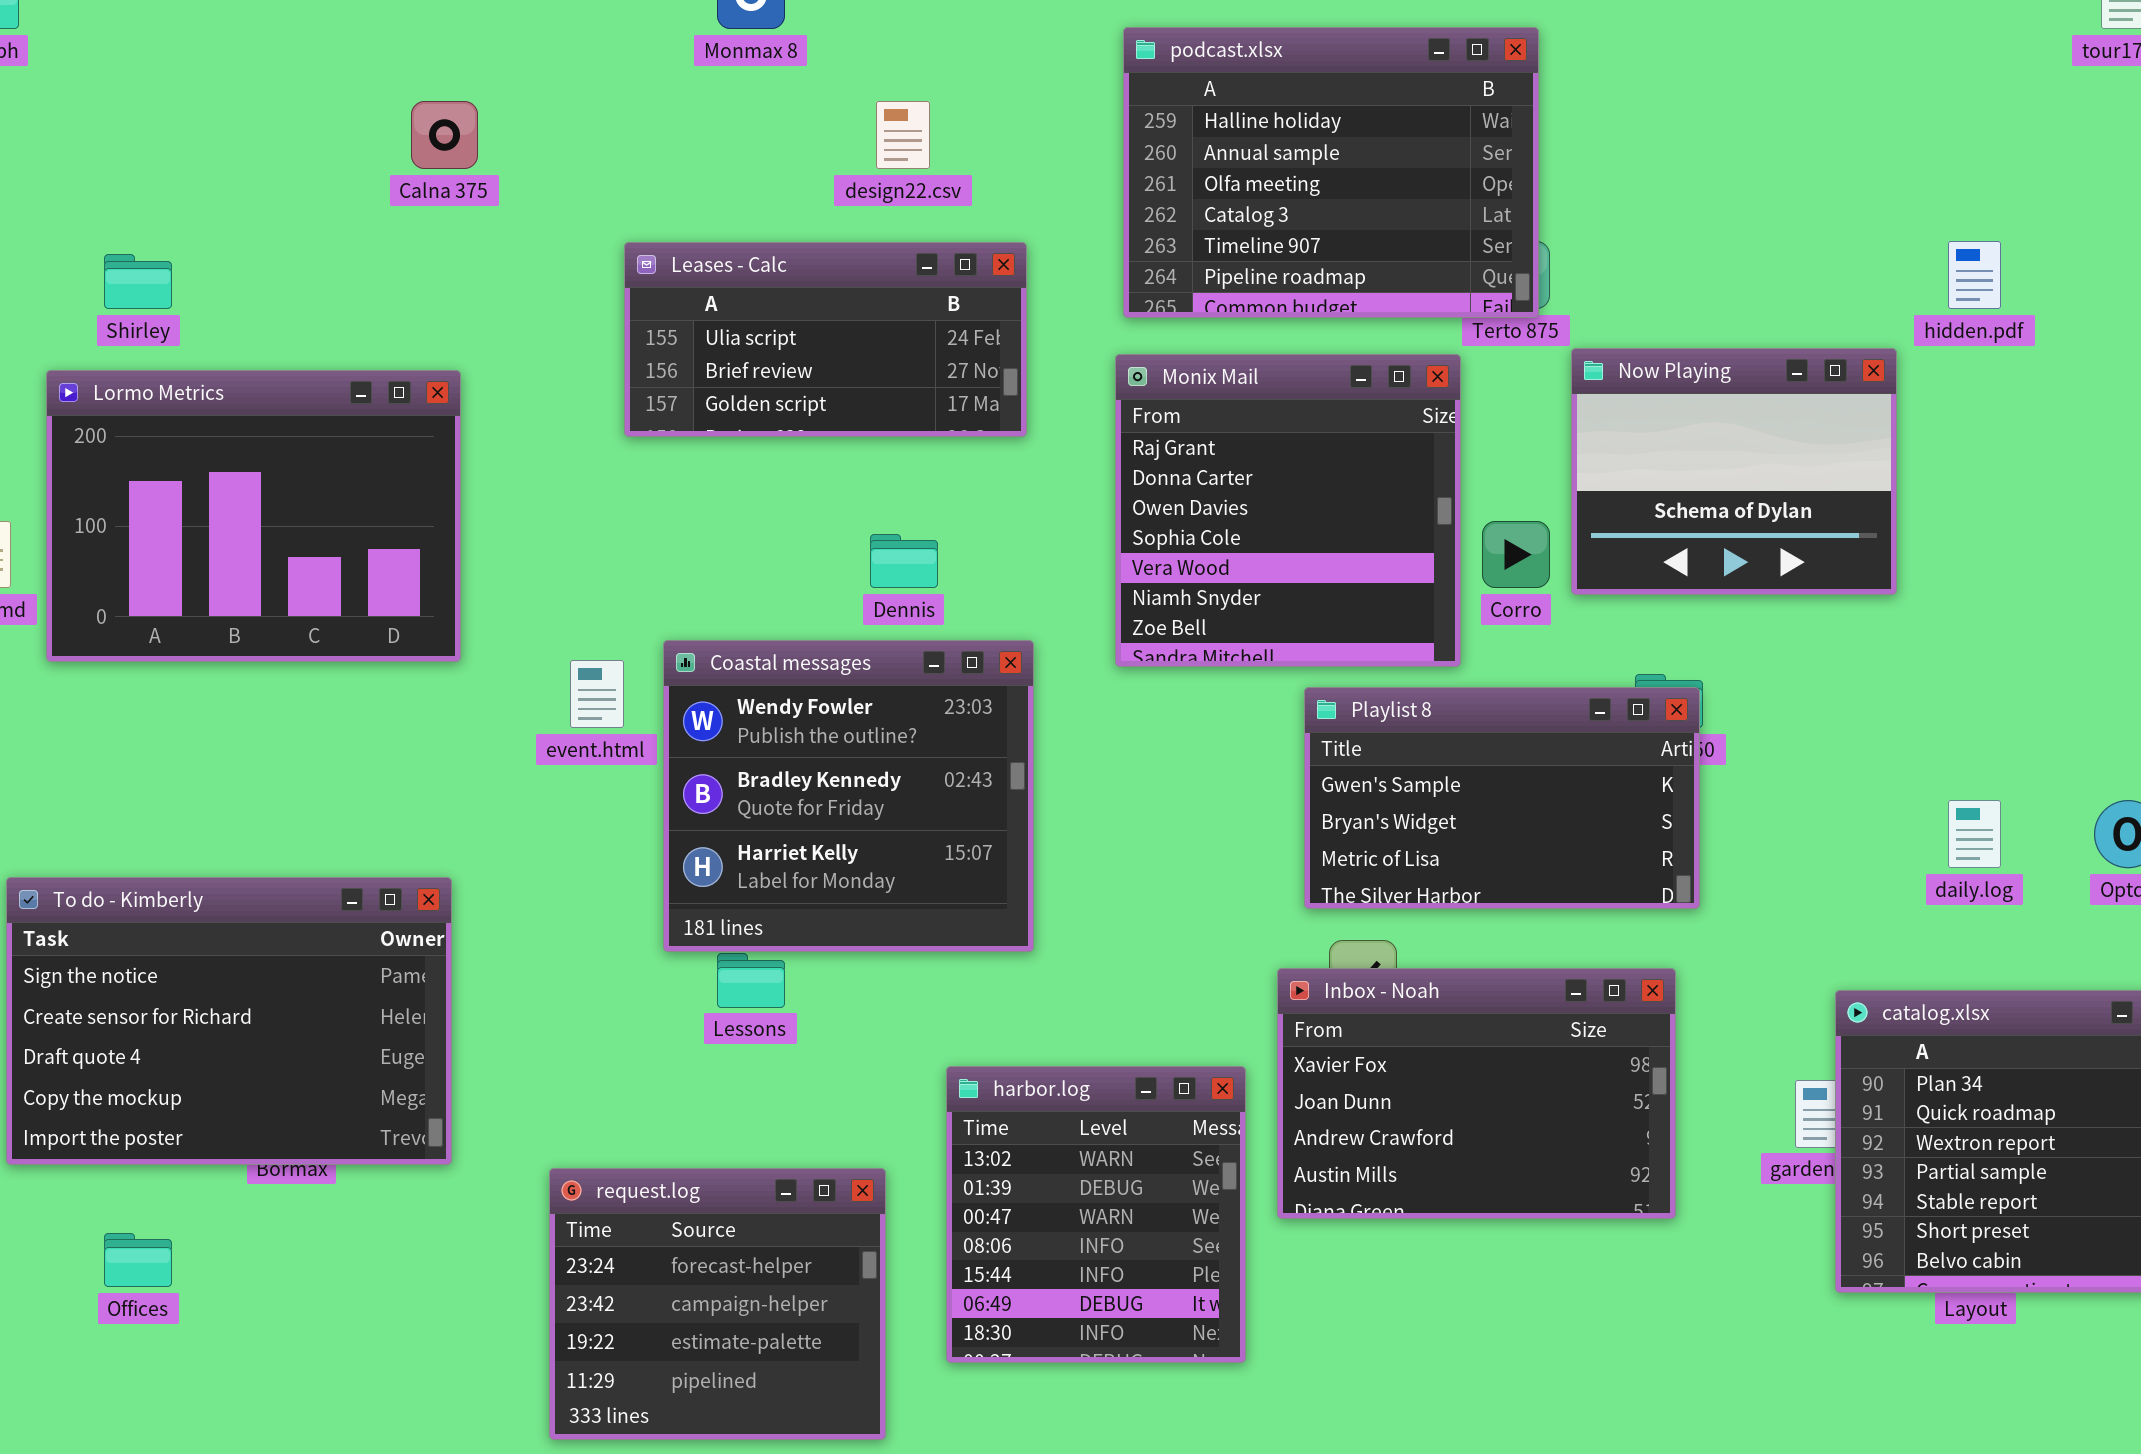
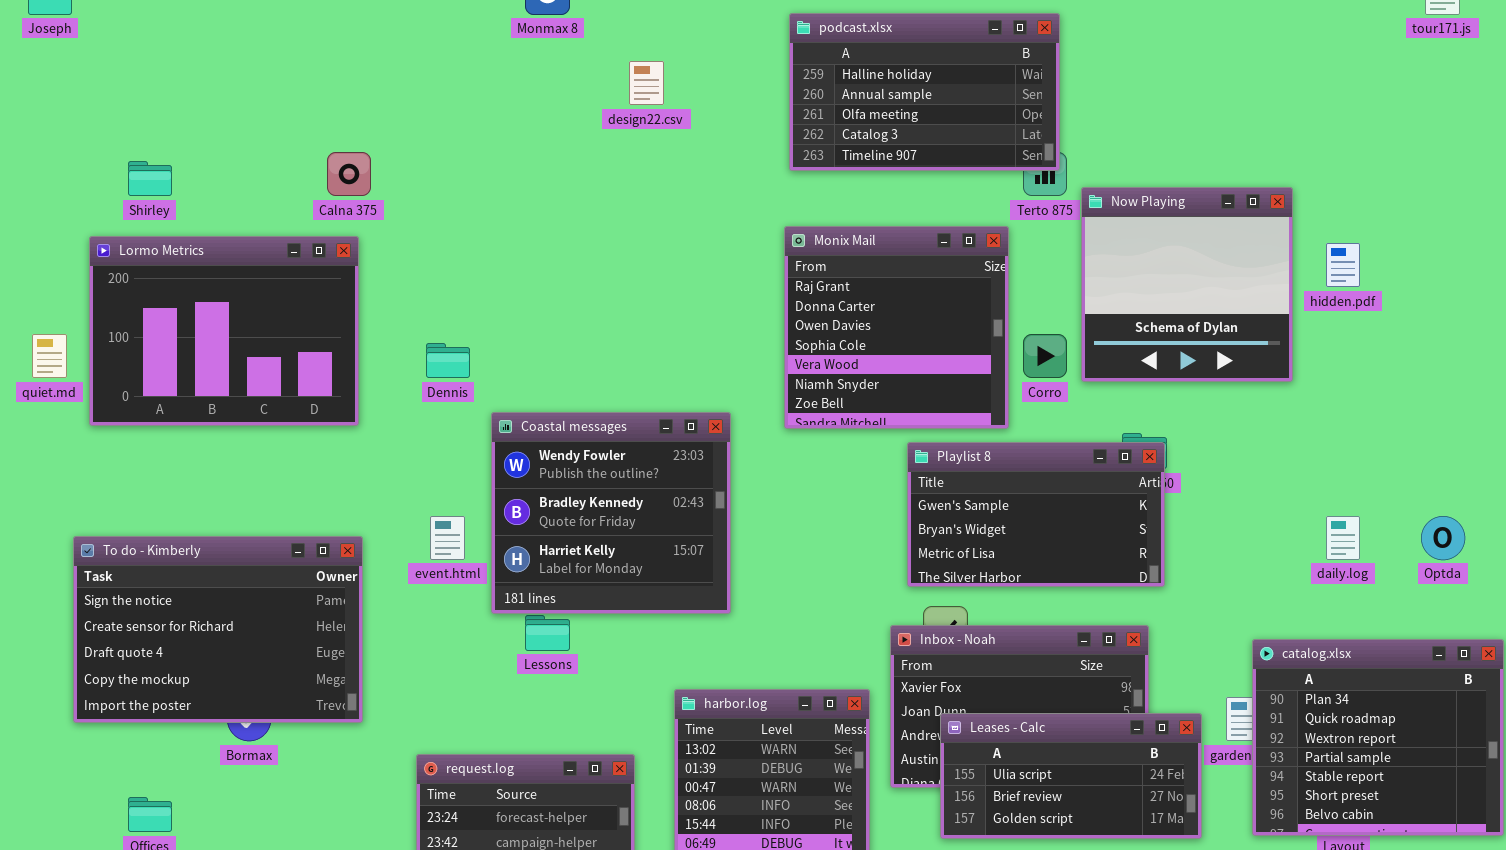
podcast.xlsx: [1123,27,1539,318] -> [789,13,1060,171], resized
Calna 375: [411,101,478,169] -> [327,152,371,196], moved
hidden.pdf: [1948,241,2001,309] -> [1326,243,1360,287], moved
Leases - Calc: [624,242,1027,437] -> [940,713,1202,839], moved
Now Playing: [1571,348,1897,595] -> [1081,187,1293,382], resized
Dennis: [870,534,938,588] -> [426,343,470,378], moved
event.html: [570,660,624,728] -> [430,516,465,560], moved
To do - Kimberly: [6,877,452,1165] -> [73,536,363,723], moved

